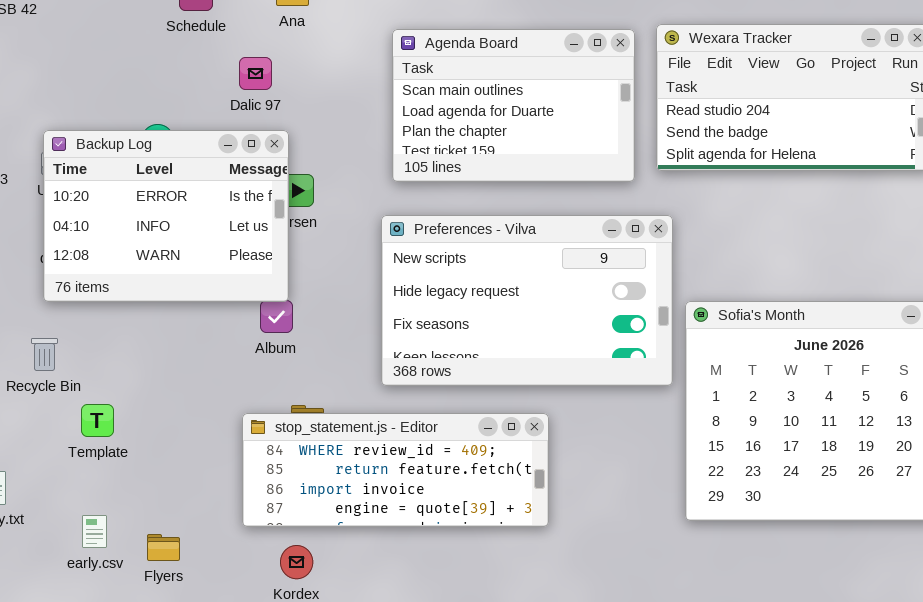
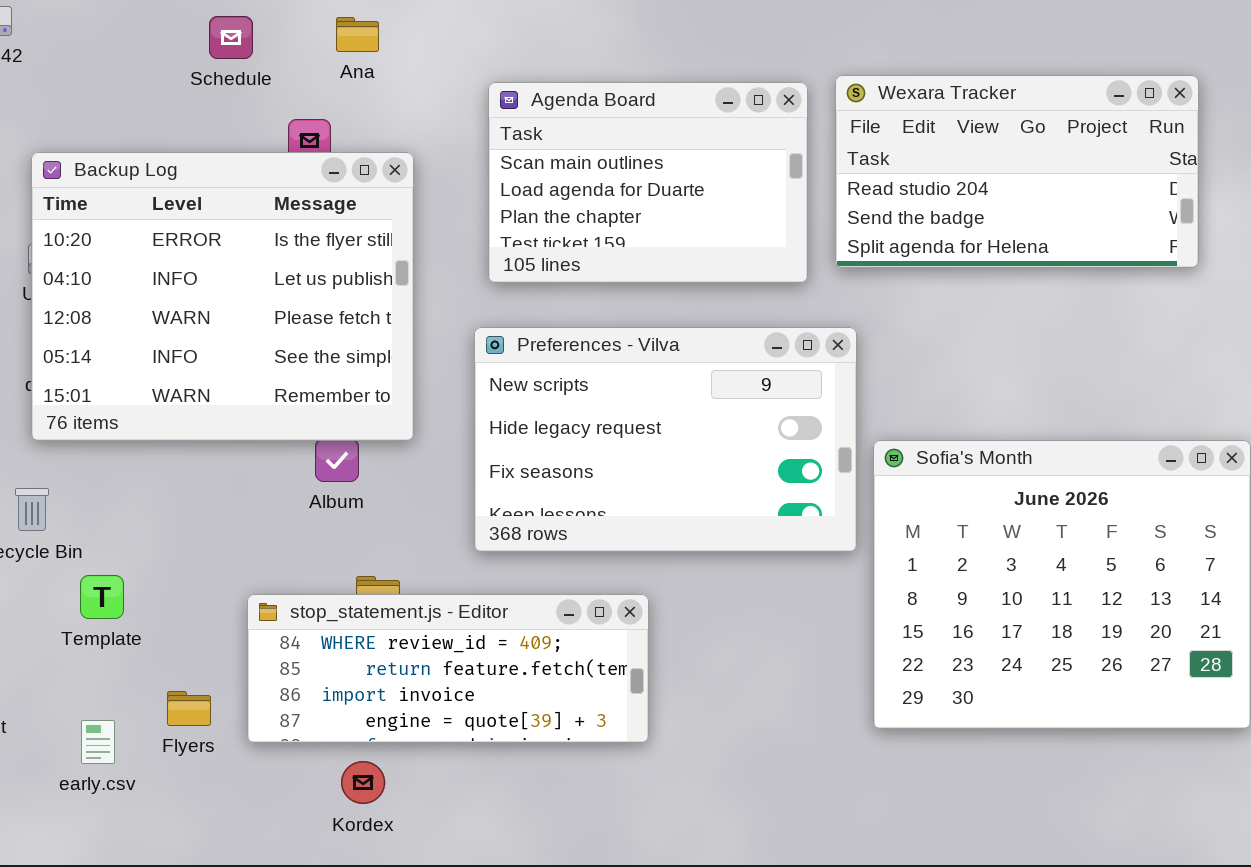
Backup Log: [43,130,289,302] -> [31,152,414,441], resized
stop_statement.js - Editor: [242,413,549,527] -> [247,594,649,743], moved
Flyers: [147,534,180,561] -> [167,691,211,726], moved

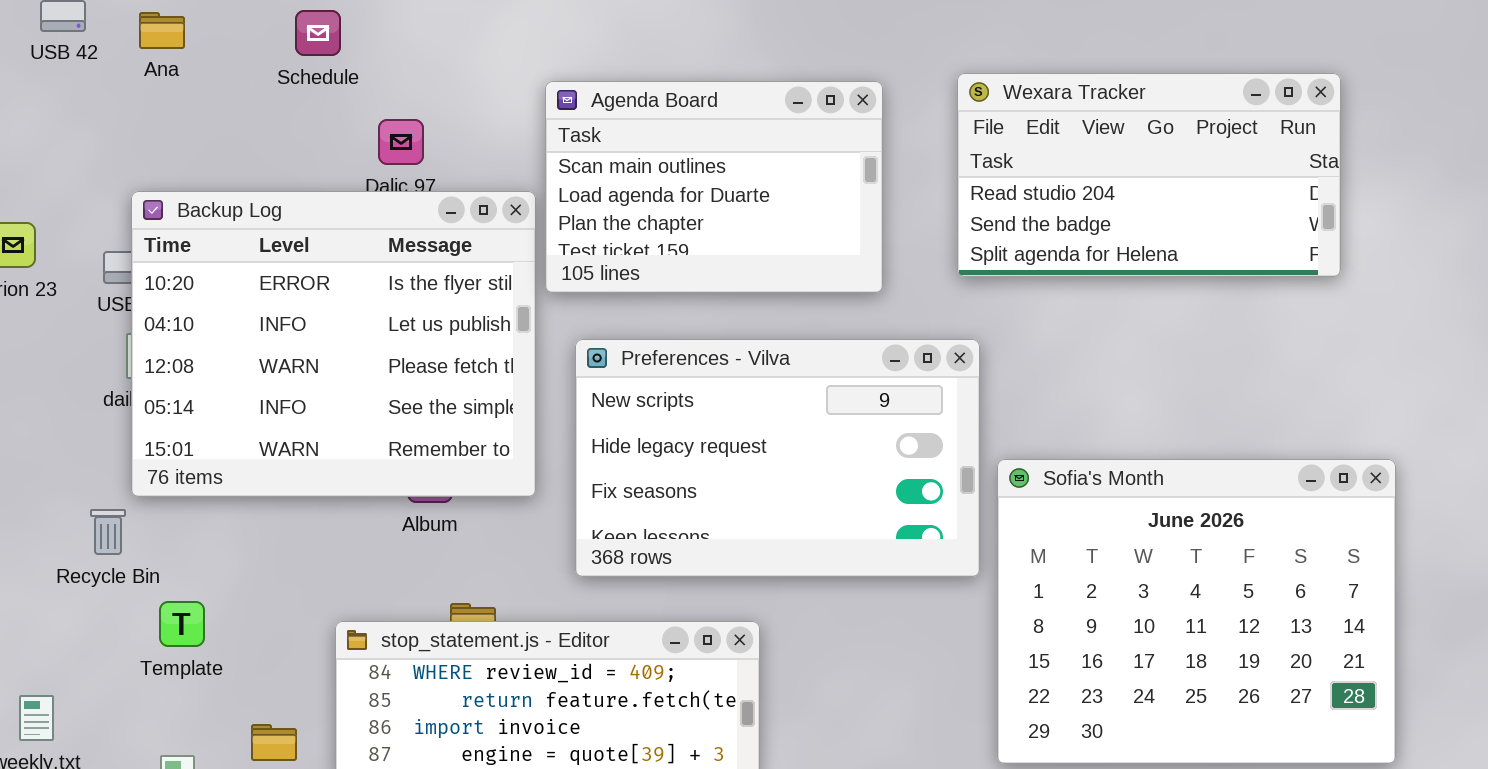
Ana: [336,17,379,52] -> [139,12,185,49], moved
Agenda Board: [488,82,808,283] -> [545,81,883,293], moved
Backup Log: [31,152,414,441] -> [131,191,536,497], moved

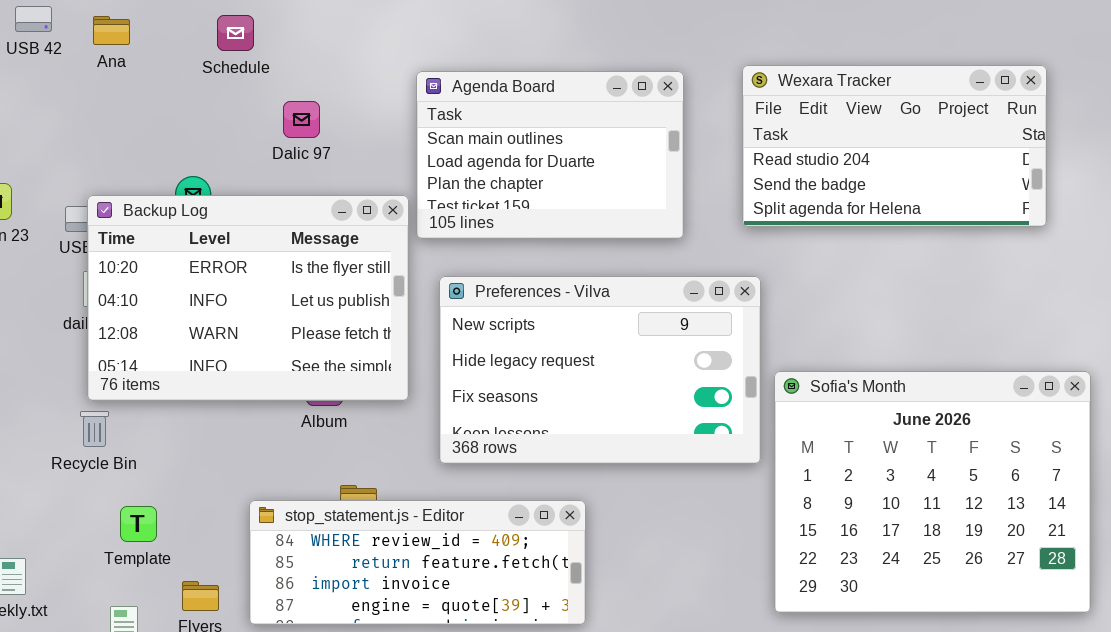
Backup Log: [131,191,536,497] -> [87,195,409,401], resized
Recycle Bin: [90,509,126,555] -> [80,411,109,447], moved
Template: [159,601,205,647] -> [120,506,157,542], moved

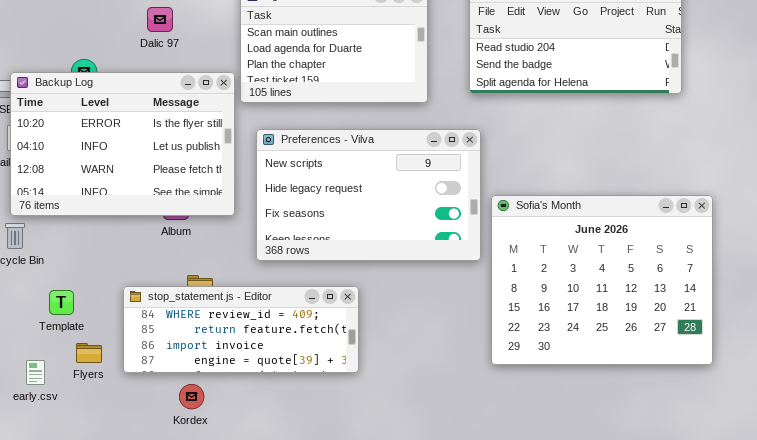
Template: [120,506,157,542] -> [49,290,74,315], moved

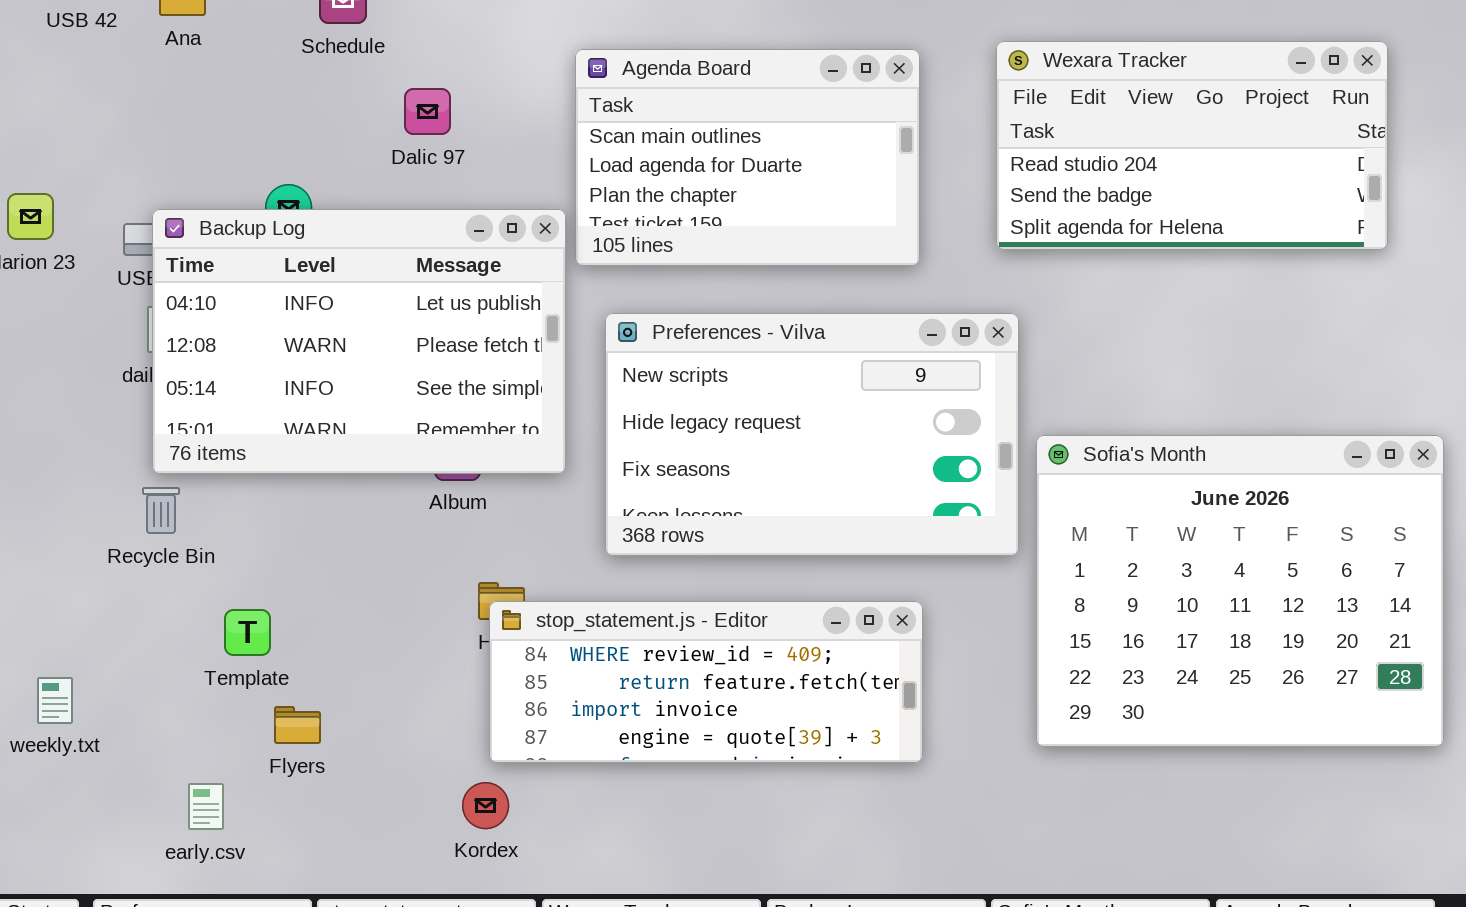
Backup Log: [10,72,235,216] -> [152,209,566,474], scrolled down 1 row
stop_statement.js - Editor: [123,286,359,373] -> [489,601,923,763], moved
early.csv: [26,360,45,385] -> [188,783,224,830], moved

